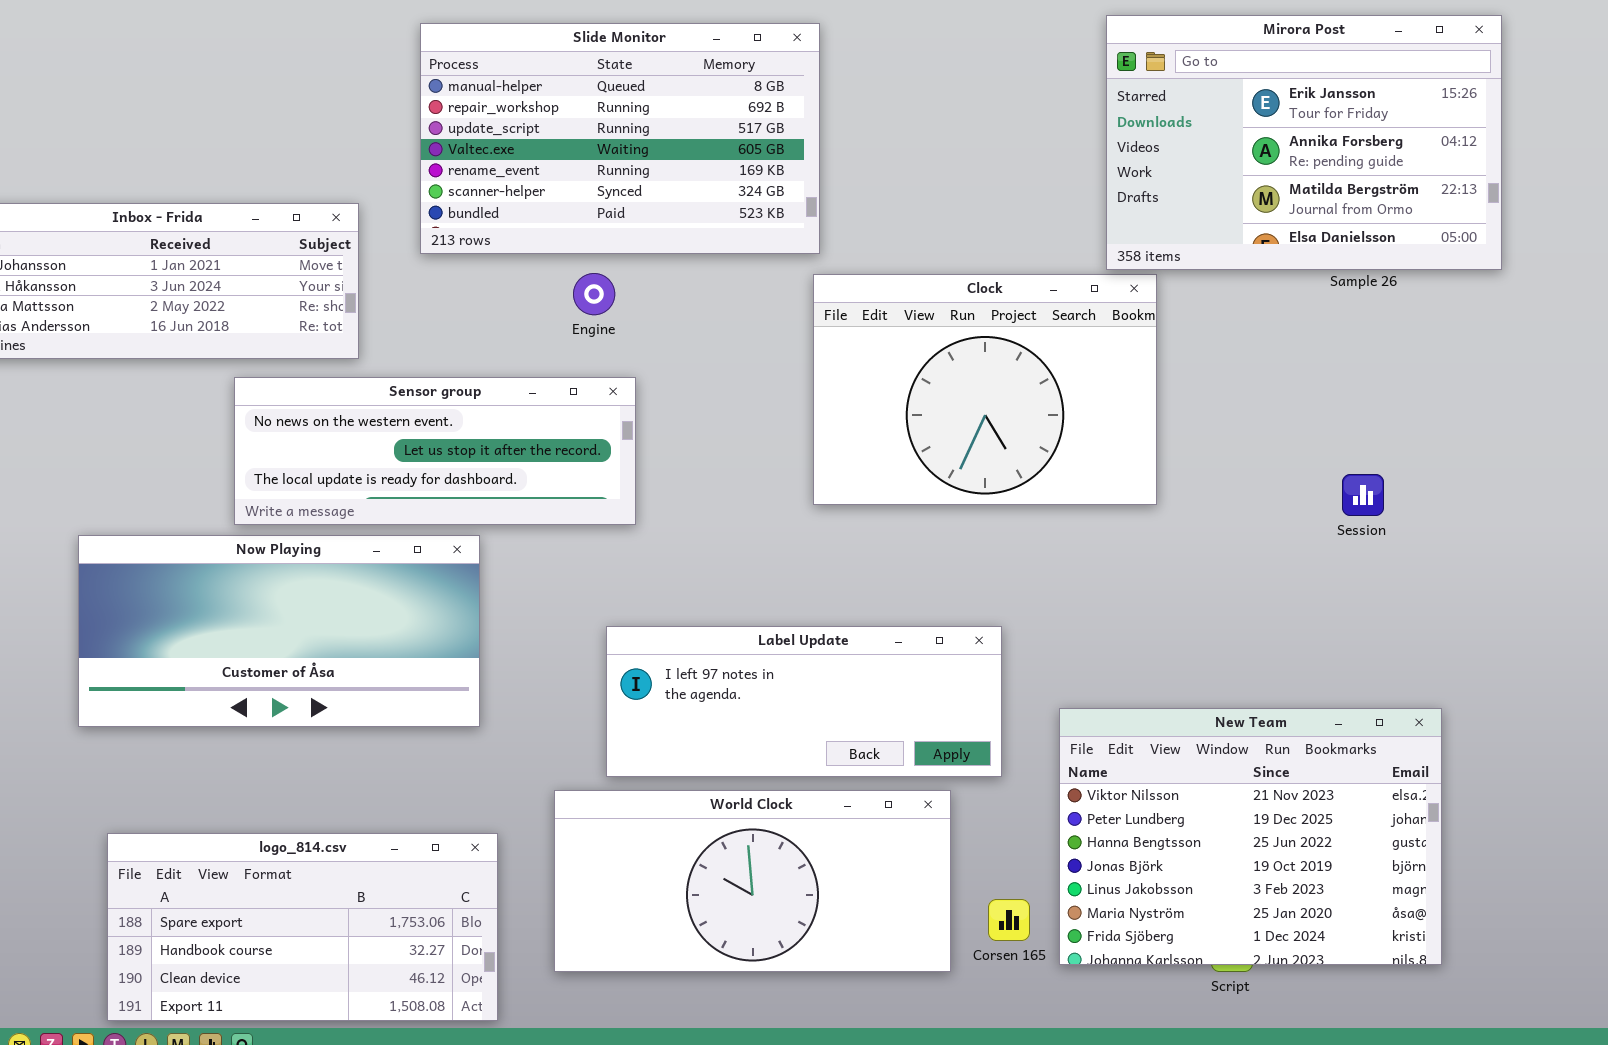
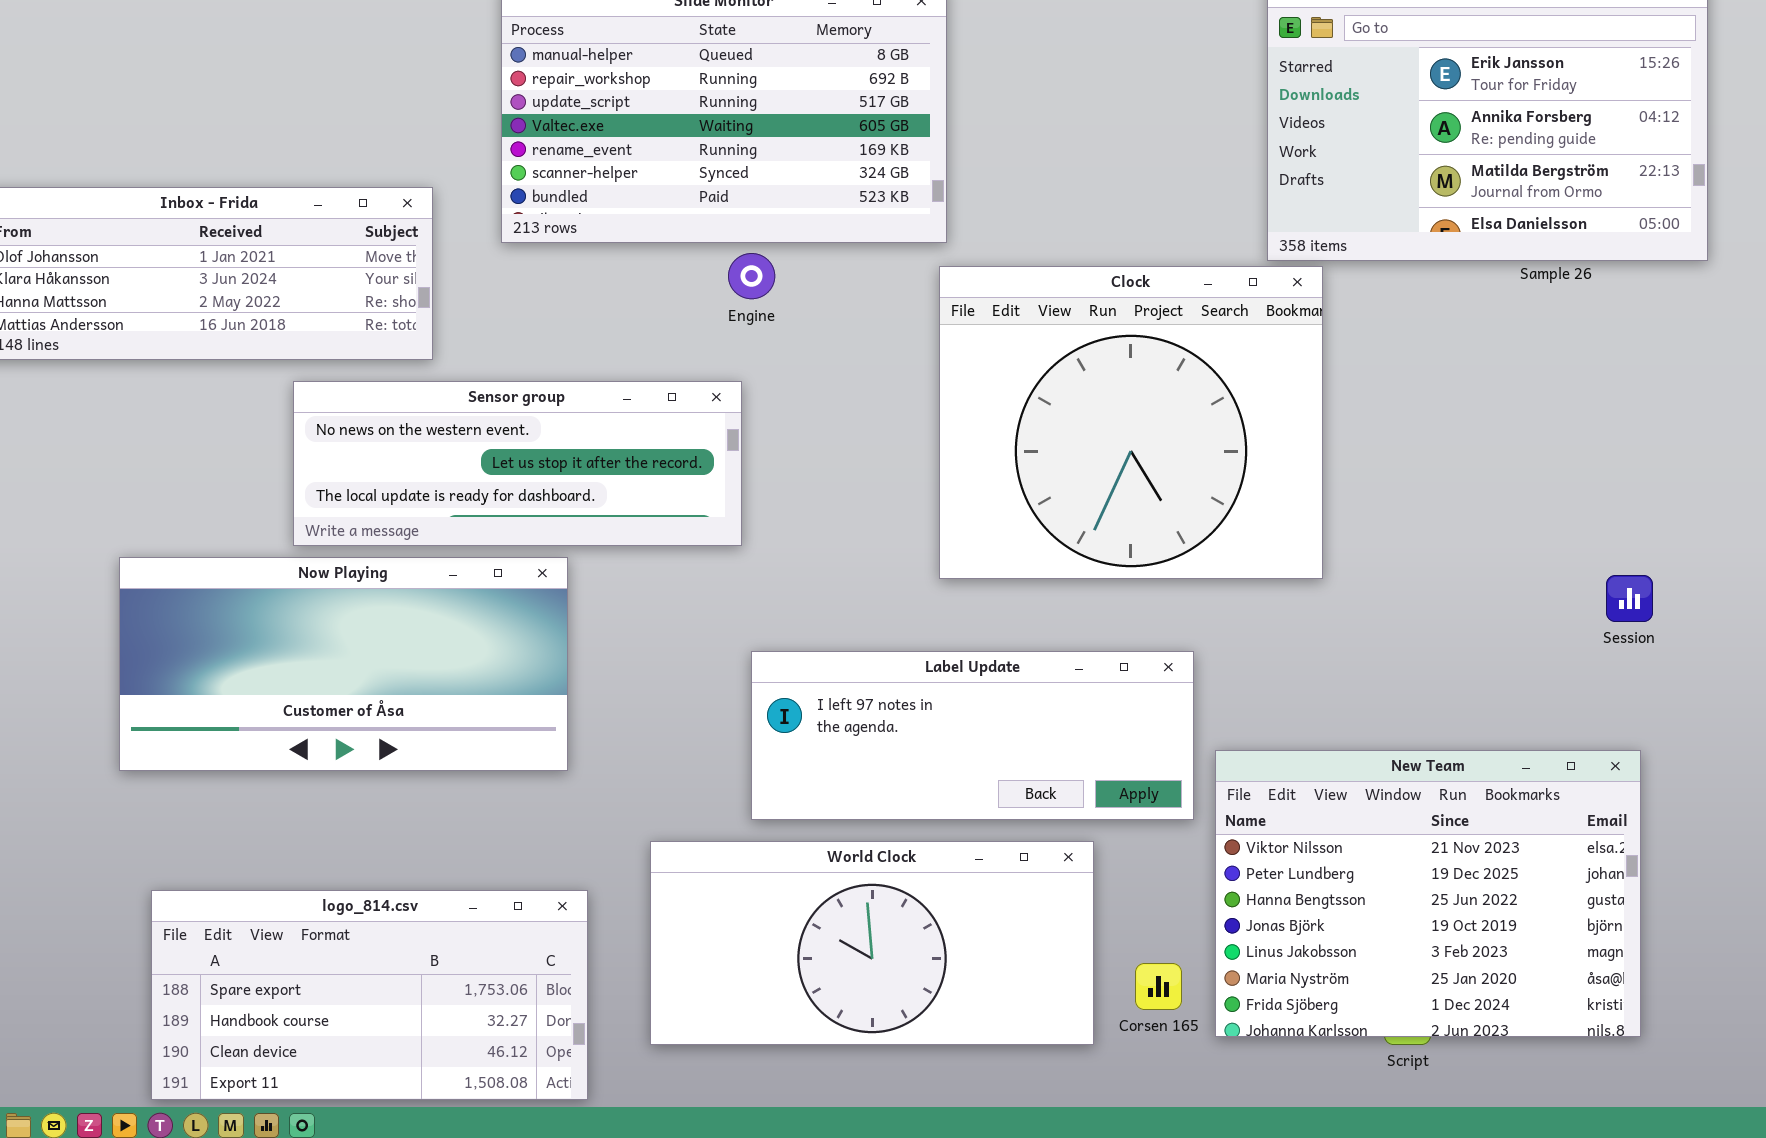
Engine: [573,273,615,315] -> [728,253,775,299], moved
Clock: [813,274,1157,505] -> [939,266,1323,579], resized
Session: [1342,474,1384,516] -> [1606,575,1653,622], moved
Label Update: [606,626,1002,777] -> [751,651,1194,820], moved

